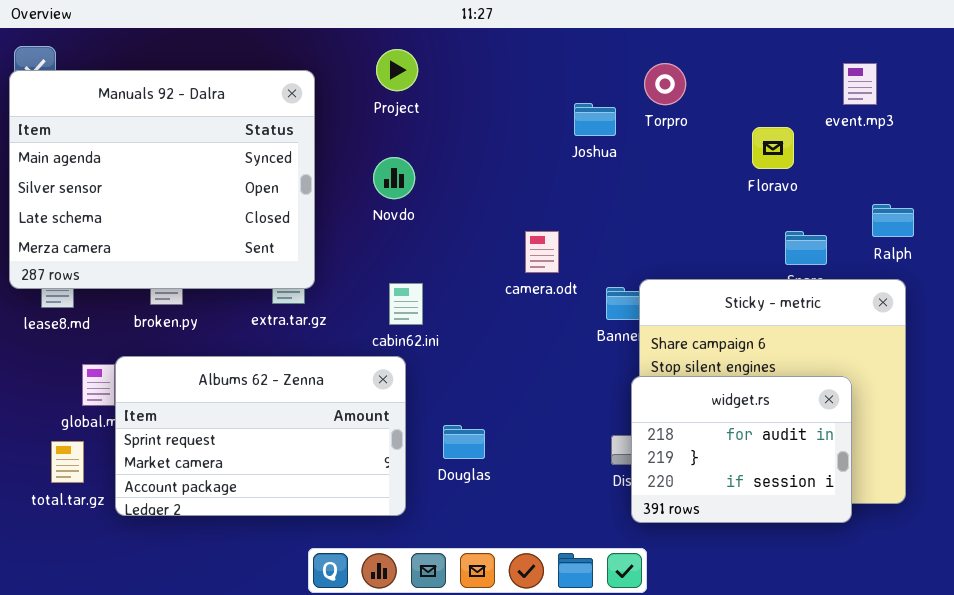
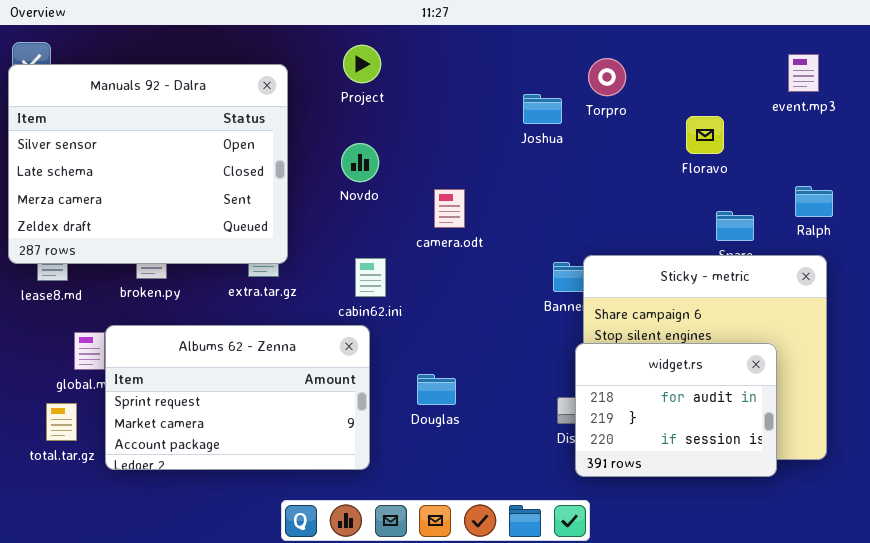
event.mp3: [843,63,877,105] -> [788,54,819,92], moved
Manuals 92 - Dalra: [9,70,315,289] -> [8,64,288,264], scrolled down 1 row
camera.odt: [525,231,559,273] -> [434,189,465,228], moved
Douglas: [443,425,485,459] -> [417,374,456,405], moved

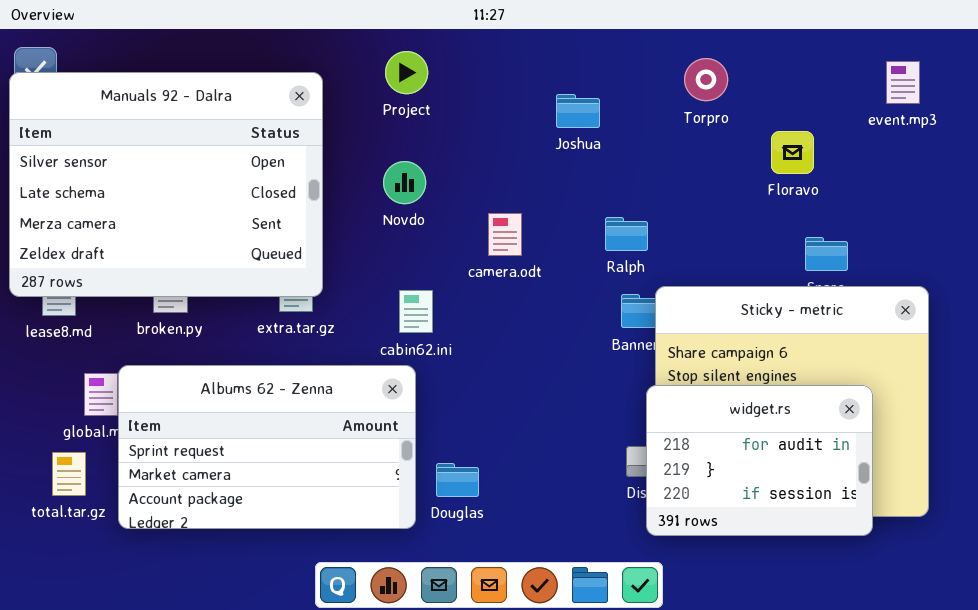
Torpro: [588,58,626,96] -> [684,58,728,101], moved
Joshua: [523,94,562,124] -> [556,94,600,128], moved
Ralph: [795,186,833,217] -> [605,217,648,251], moved
Douglas: [417,374,456,405] -> [436,463,479,497], moved

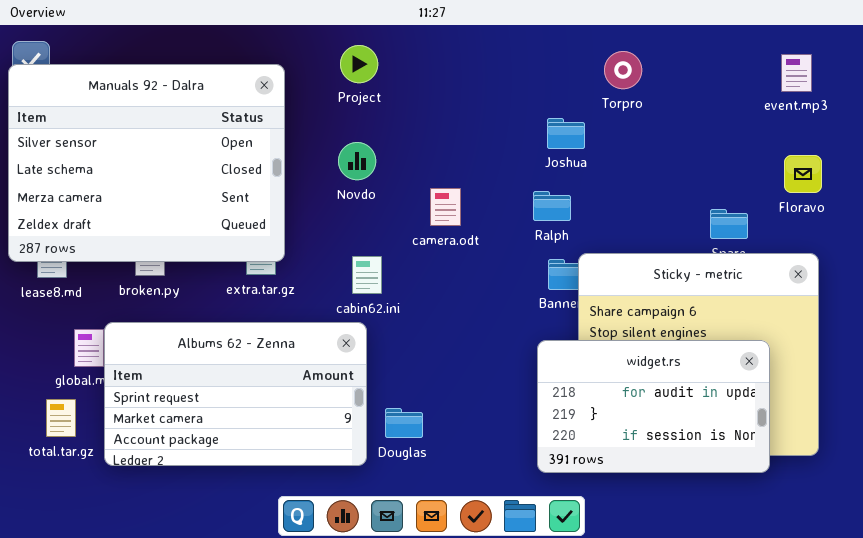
Joshua: [556,94,600,128] -> [547,118,585,149], moved
Floravo: [771,131,814,174] -> [784,155,822,193], moved
widget.rs: [646,385,873,536] -> [537,340,770,473], resized

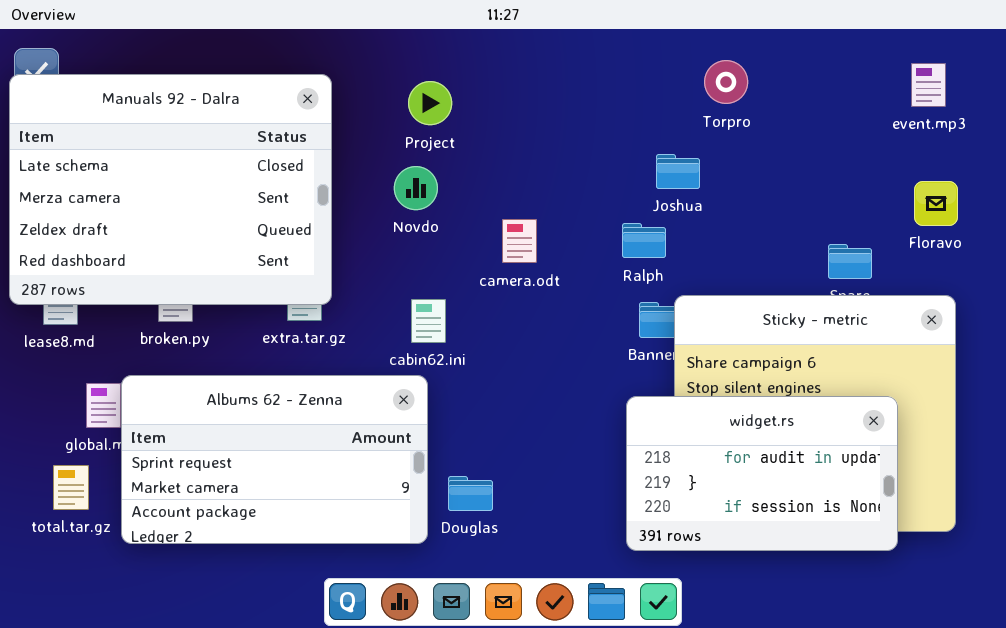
Project: [340,45,378,83] -> [408,81,452,125], moved
Manuals 92 - Dalra: [8,64,285,262] -> [9,74,332,305], scrolled down 1 row
Joshua: [547,118,585,149] -> [656,154,700,189], moved

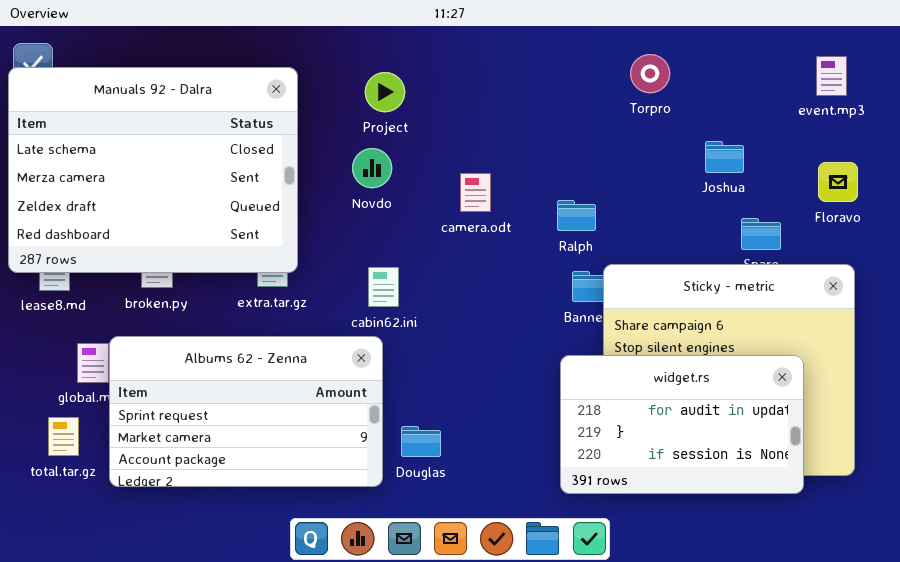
Joshua: [656,154,700,189] -> [705,141,744,173], moved
camera.odt: [502,219,537,263] -> [460,173,491,212], moved

